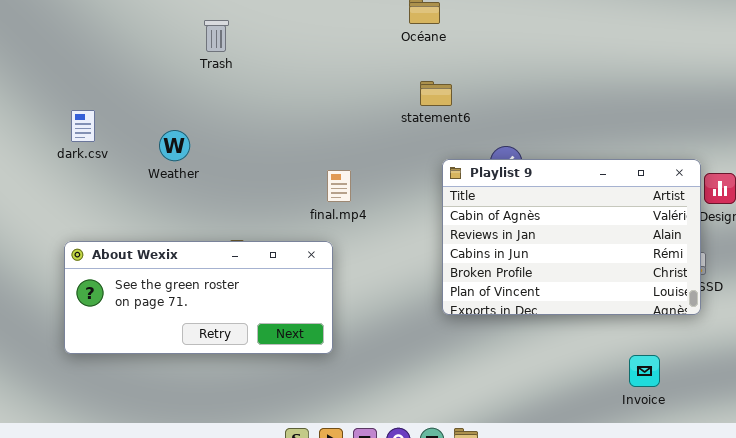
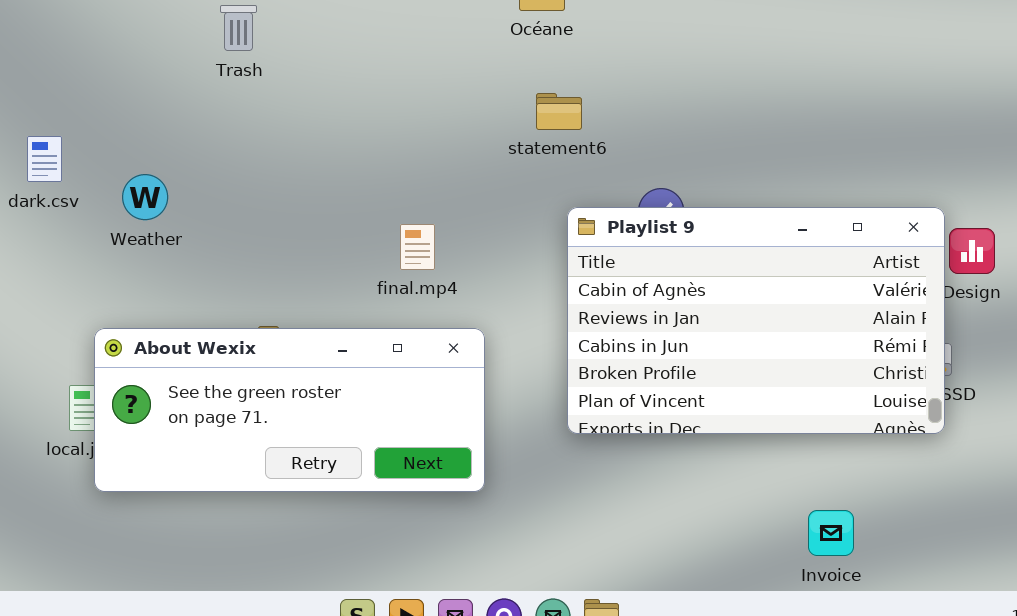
Weather: [159,130,190,161] -> [122,174,168,220], moved
About Wexix: [64,241,333,354] -> [94,328,485,492], moved
Invoice: [629,355,660,387] -> [808,510,854,556], moved

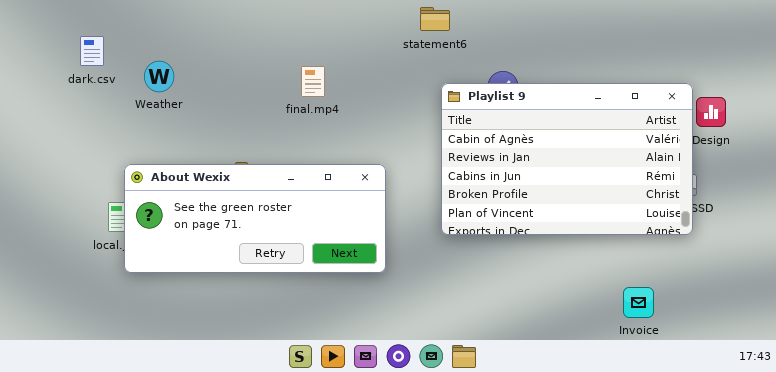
final.mp4: [400,224,435,270] -> [301,66,325,97], moved
Invoice: [808,510,854,556] -> [623,287,654,318], moved

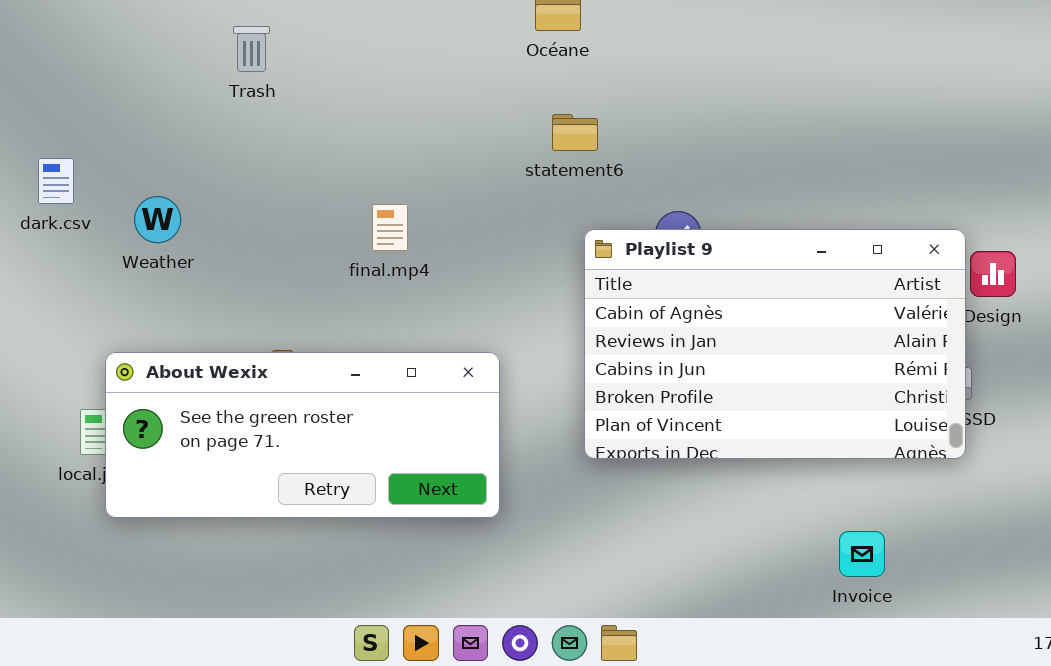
Invoice: [623,287,654,318] -> [839,531,885,577], moved

